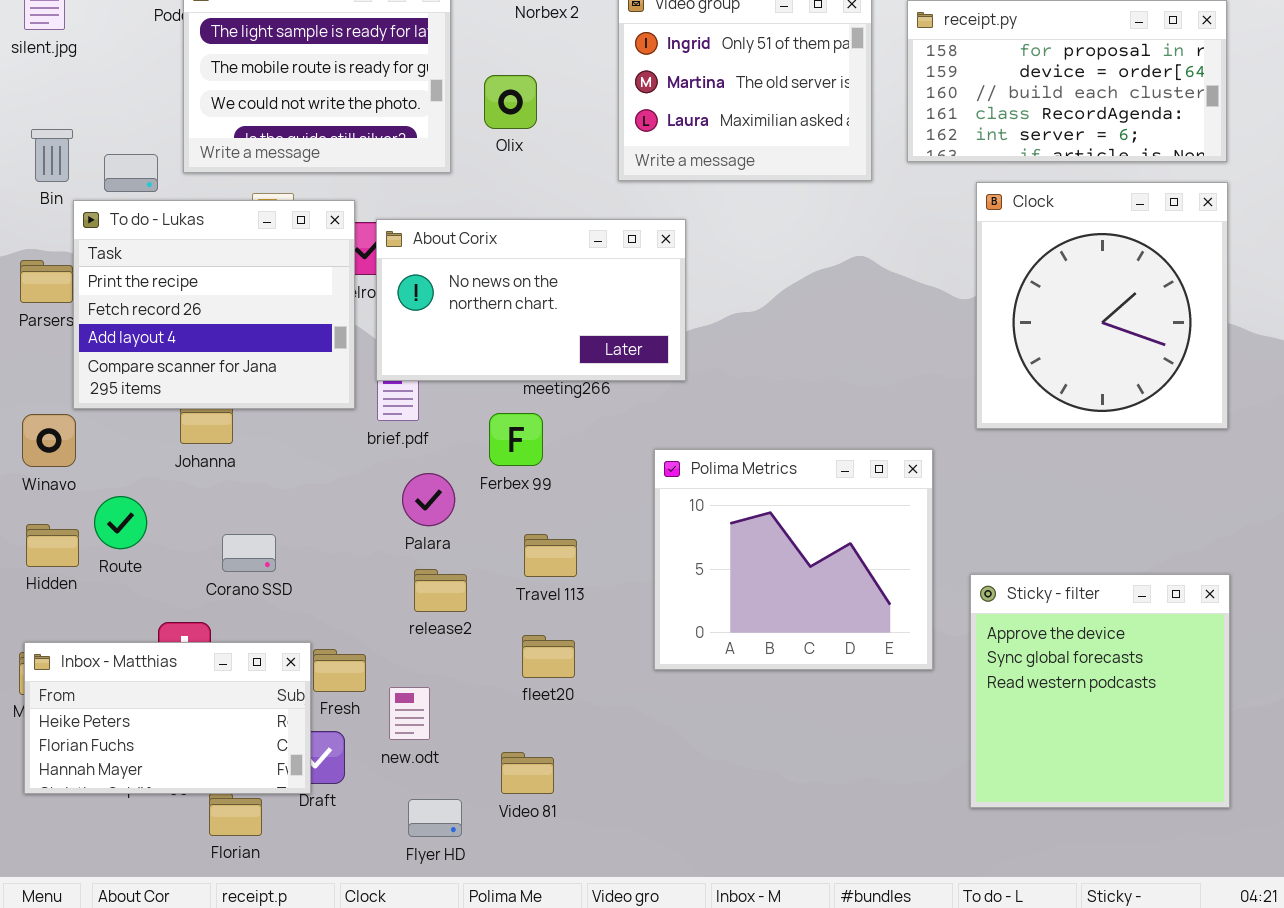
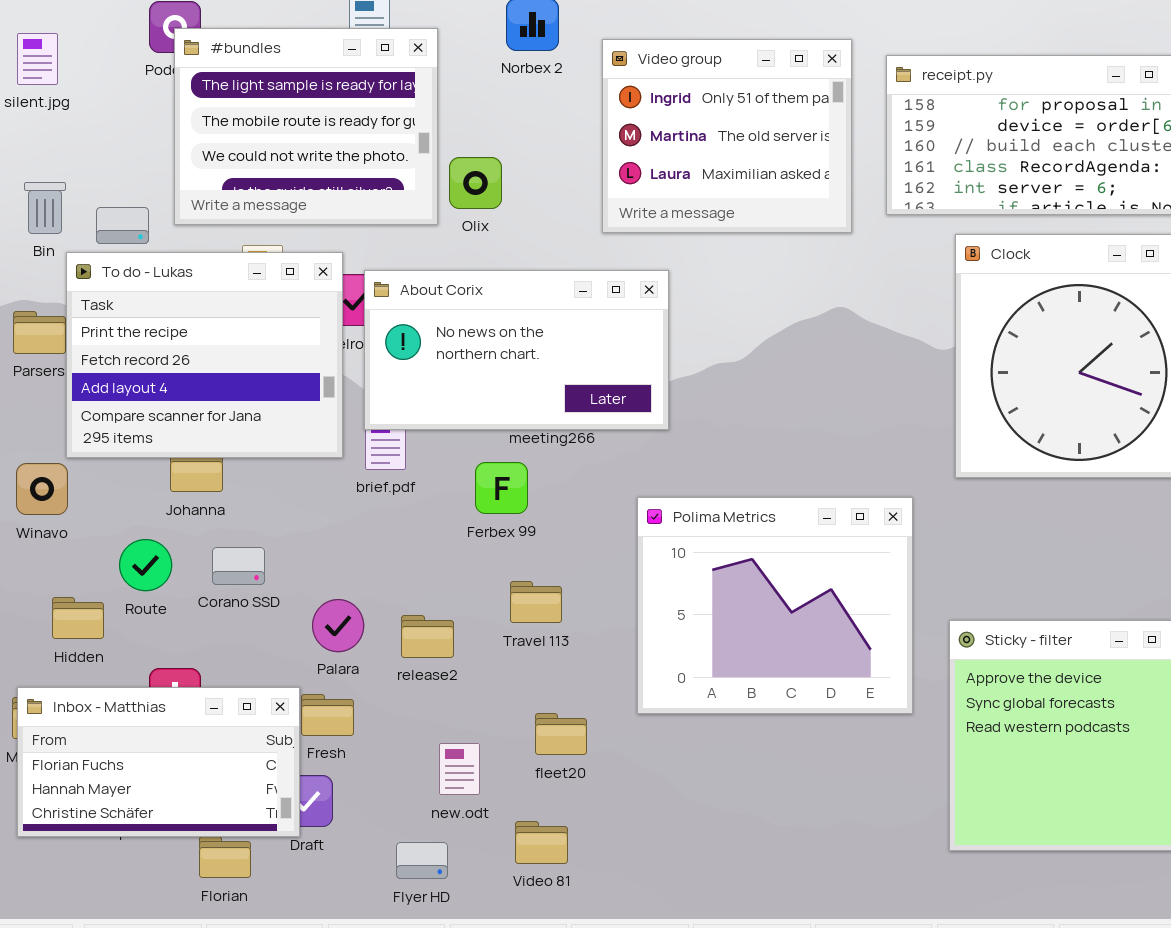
Olix: [484,75,537,129] -> [449,157,502,209], moved
Palara: [402,473,455,526] -> [312,599,364,652], moved
Route: [94,496,147,549] -> [119,539,172,591], moved
Hidden: [26,524,79,567] -> [52,597,104,639], moved
Corano SSD: [222,534,276,572] -> [212,547,265,585], moved
fleet20: [522,635,575,678] -> [535,713,587,755], moved
Inbox - Matthias: [24,642,311,794] -> [17,687,300,837], scrolled down 1 row
new.odt: [389,687,430,740] -> [439,743,480,795], moved
Video 81: [501,752,554,794] -> [515,821,568,864], moved

